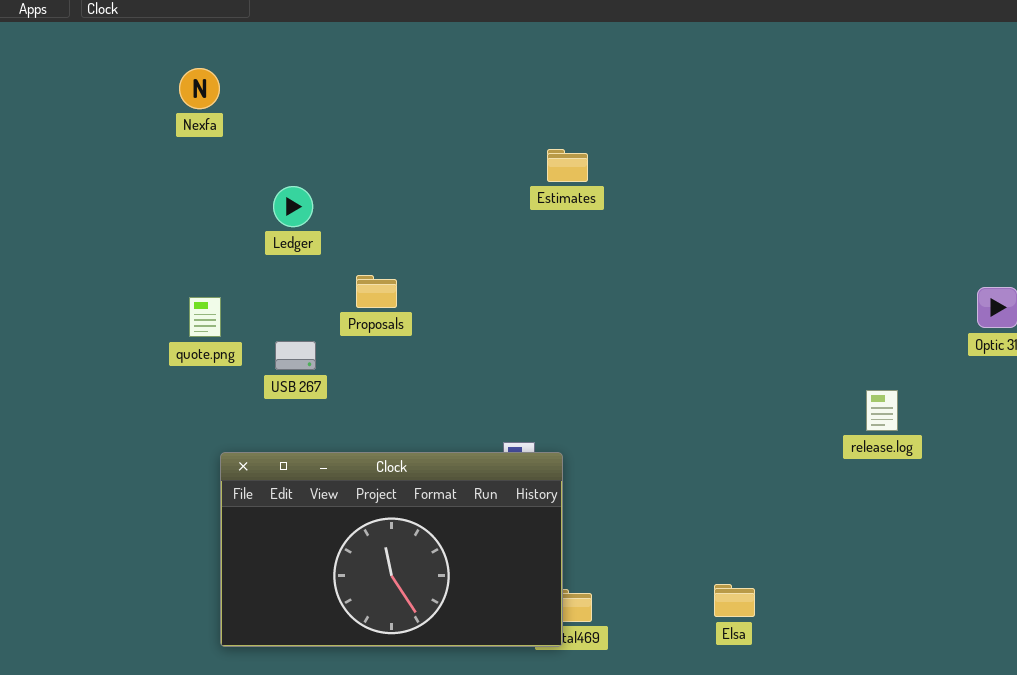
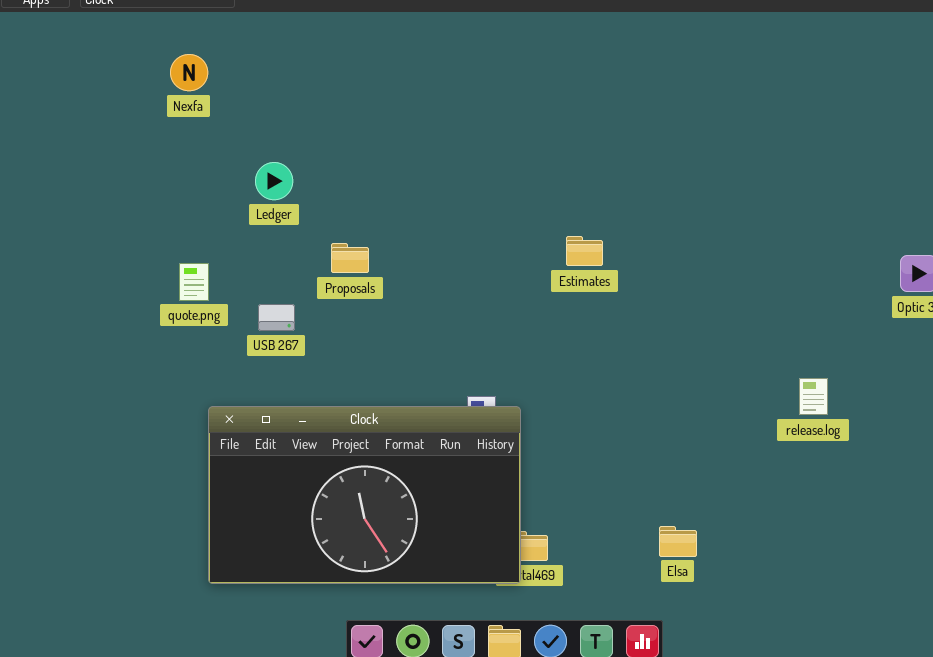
Estimates: [547,149,588,182] -> [566,236,603,266], moved
release.log: [866,390,898,431] -> [799,378,828,415], moved

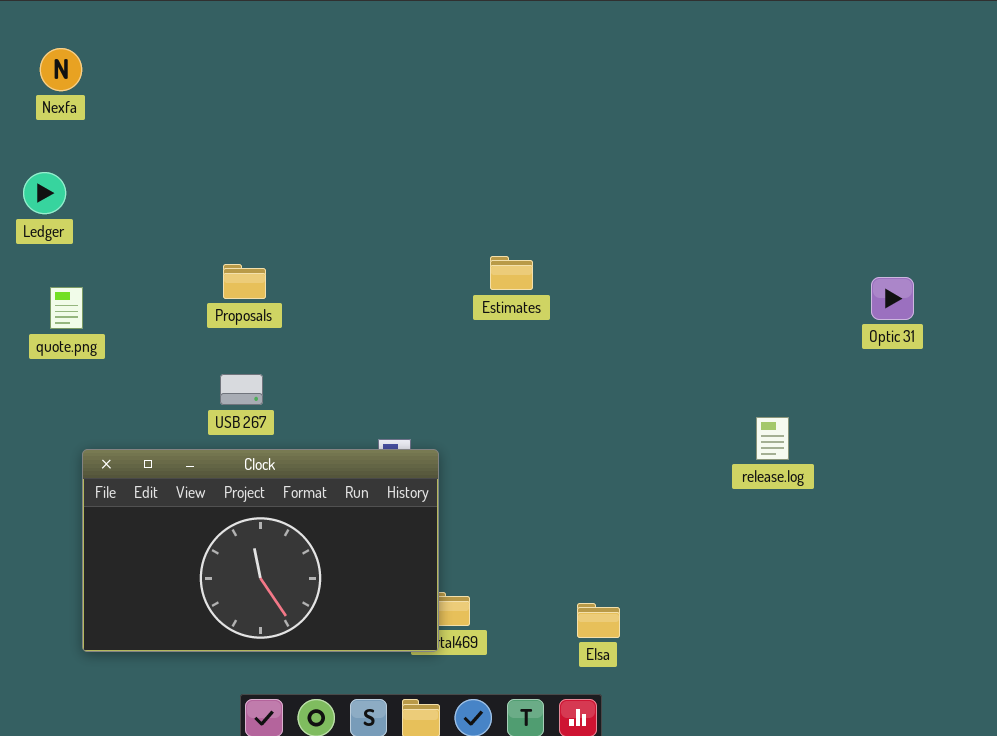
Ledger: [255,162,293,200] -> [23,172,66,214], moved
USB 267: [258,304,295,331] -> [220,374,263,405], moved
Elsa: [659,526,697,557] -> [577,603,620,638], moved

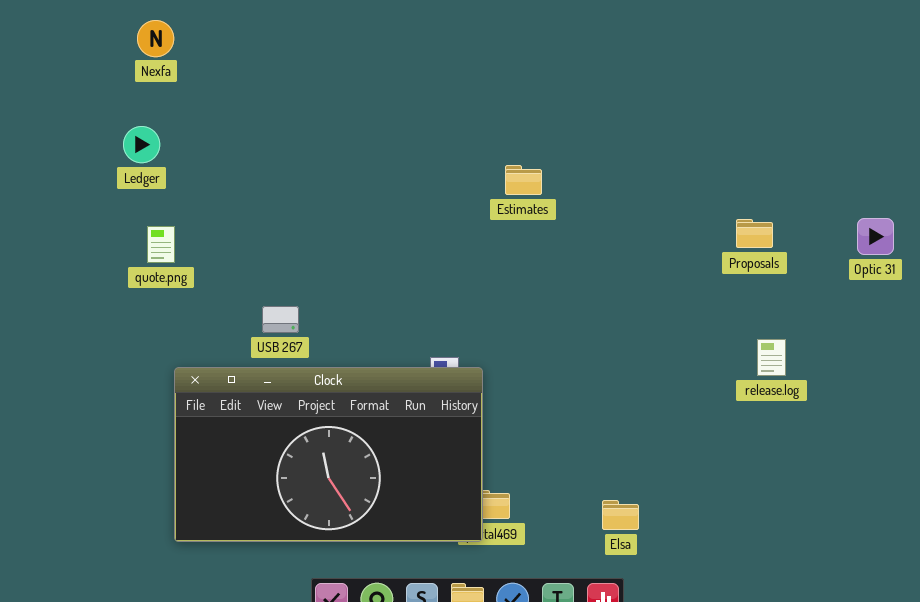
Estimates: [490,256,533,290] -> [505,165,542,195], moved
Proposals: [223,264,266,299] -> [736,219,773,248], moved
USB 267: [220,374,263,405] -> [262,306,299,333], moved

